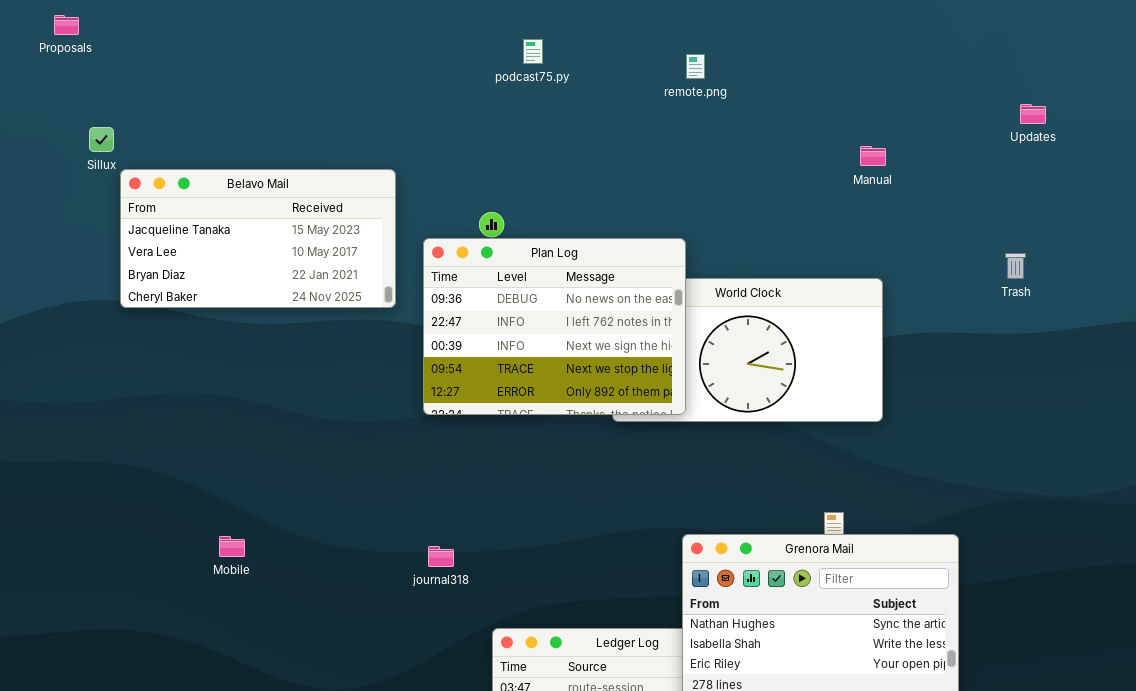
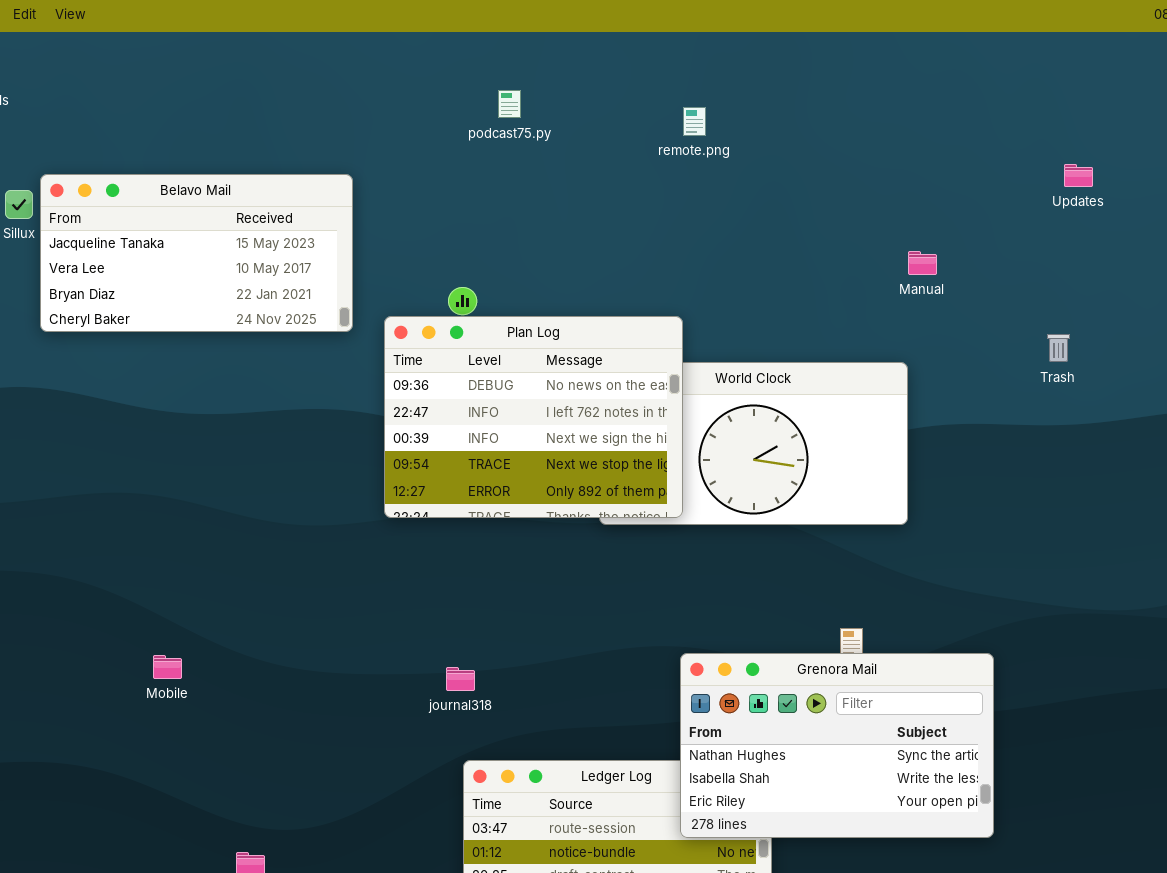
Manual: [860,146,886,166] -> [908,251,937,275], moved
Belavo Mail: [120,169,396,308] -> [40,174,353,332], moved
journal318: [428,546,454,567] -> [446,667,475,691], moved

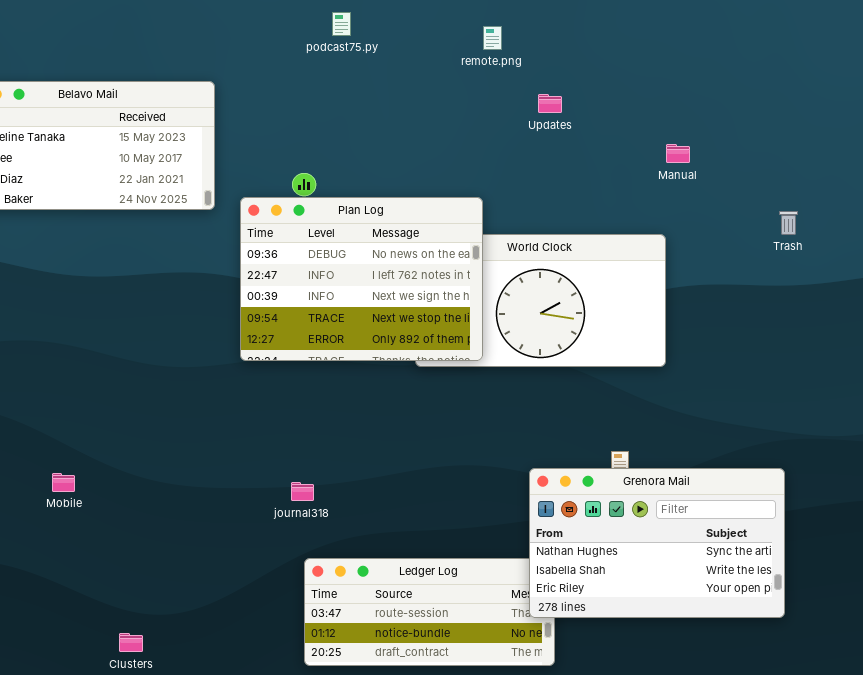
Updates: [1064,164,1093,187] -> [538,94,562,113], moved
Grenora Mail: [680,653,994,838] -> [529,468,785,618], moved

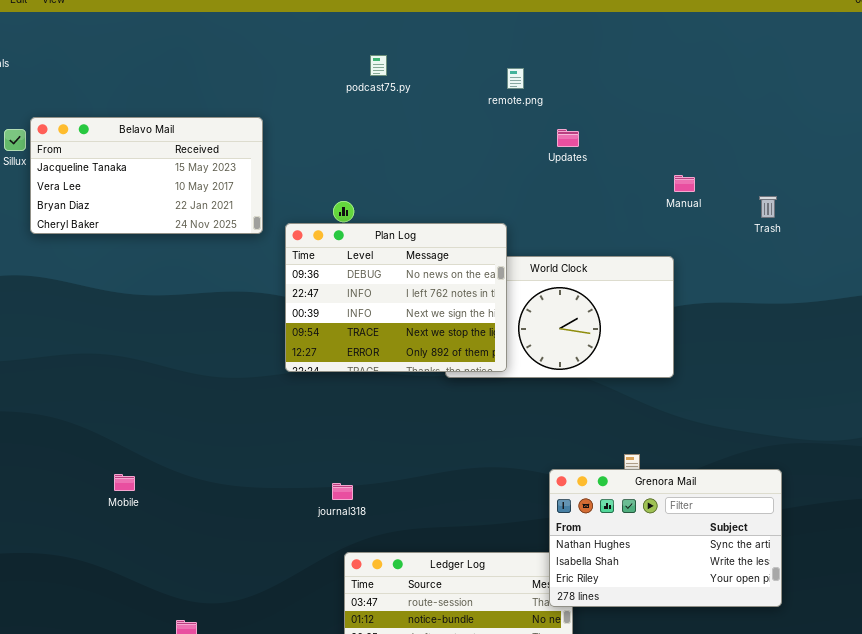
Trash: [779,211,798,235] -> [759,196,777,218], moved

